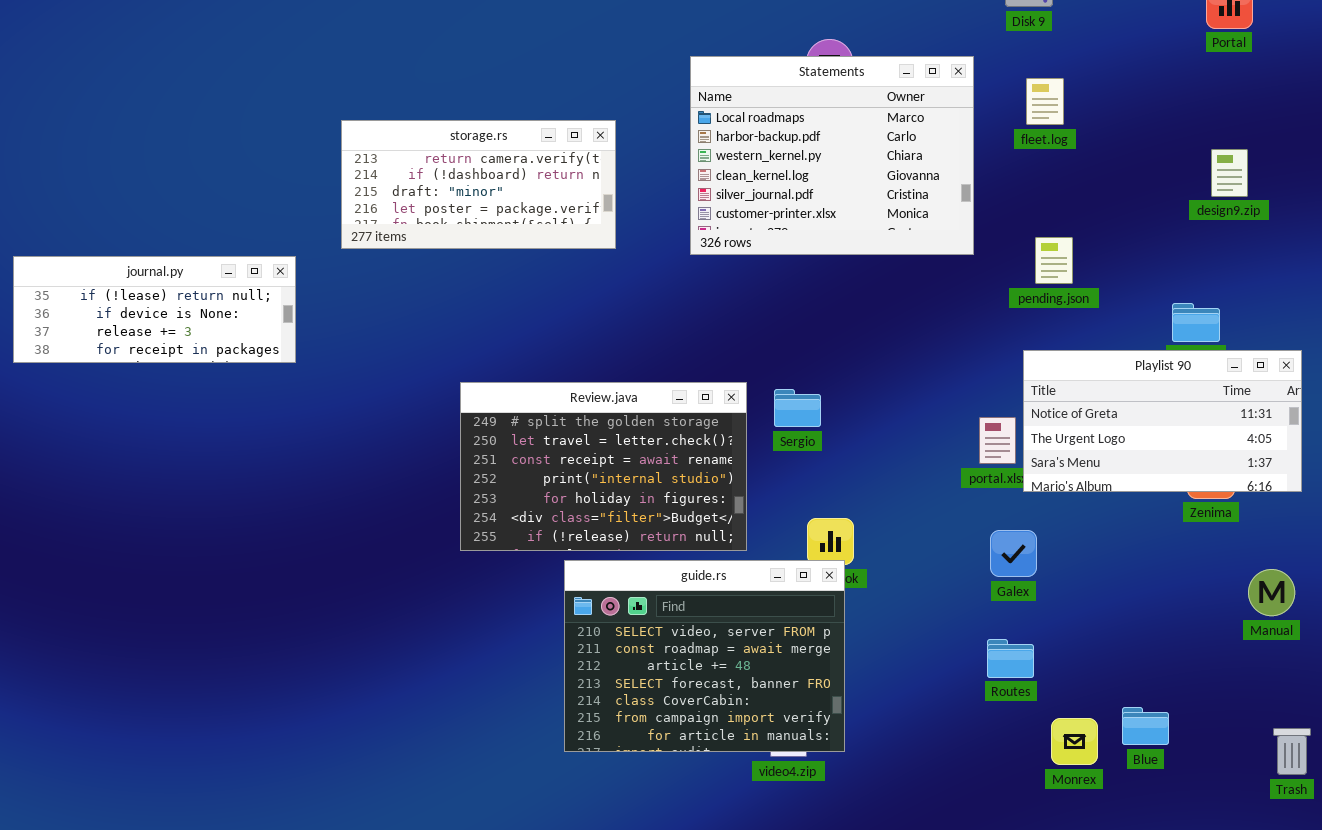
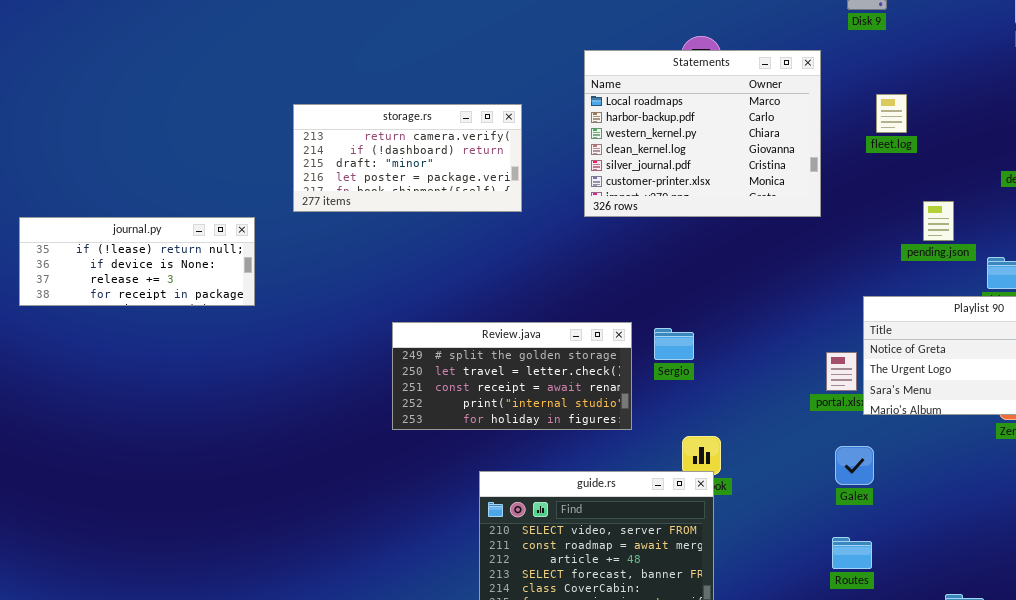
fleet.log: [1026,78,1064,125] -> [876,94,907,133], moved
pending.json: [1035,237,1073,284] -> [923,201,954,241], moved
Review.java: [460,382,747,551] -> [392,322,632,430], resized

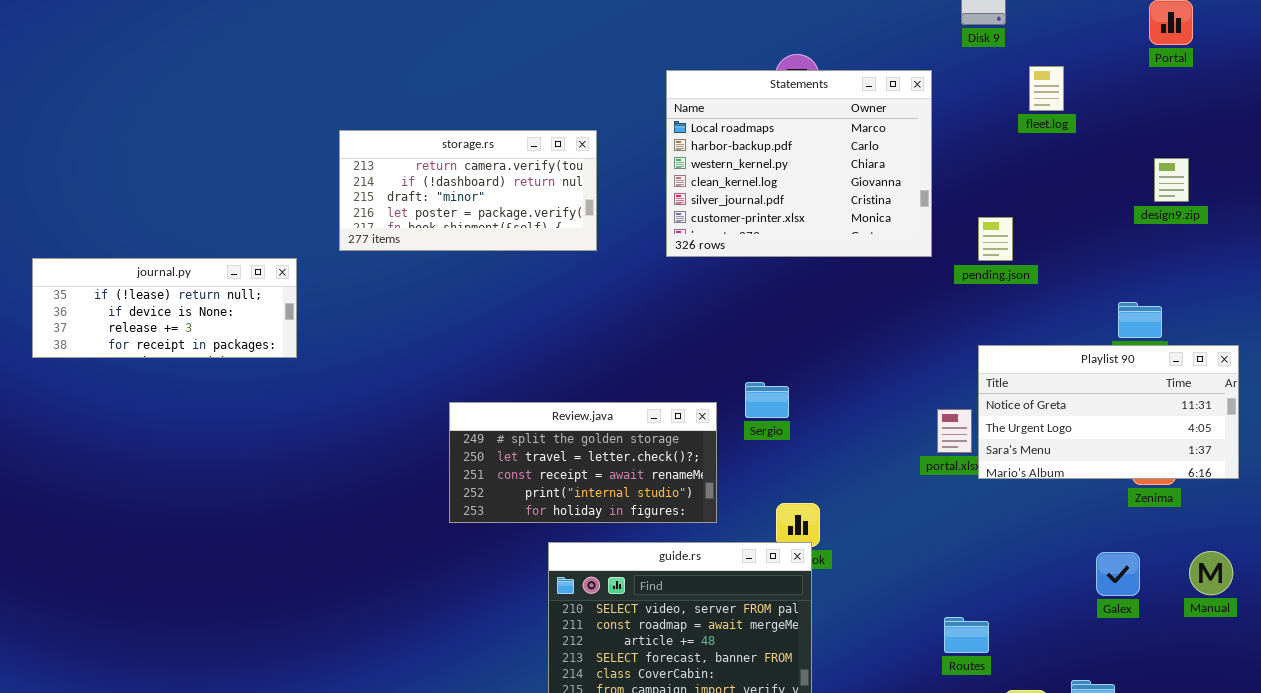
fleet.log: [876,94,907,133] -> [1029,66,1064,111], moved
pending.json: [923,201,954,241] -> [978,217,1013,261], moved
Review.java: [392,322,632,430] -> [449,402,717,523], moved
Galex: [835,446,874,485] -> [1096,552,1140,596], moved

